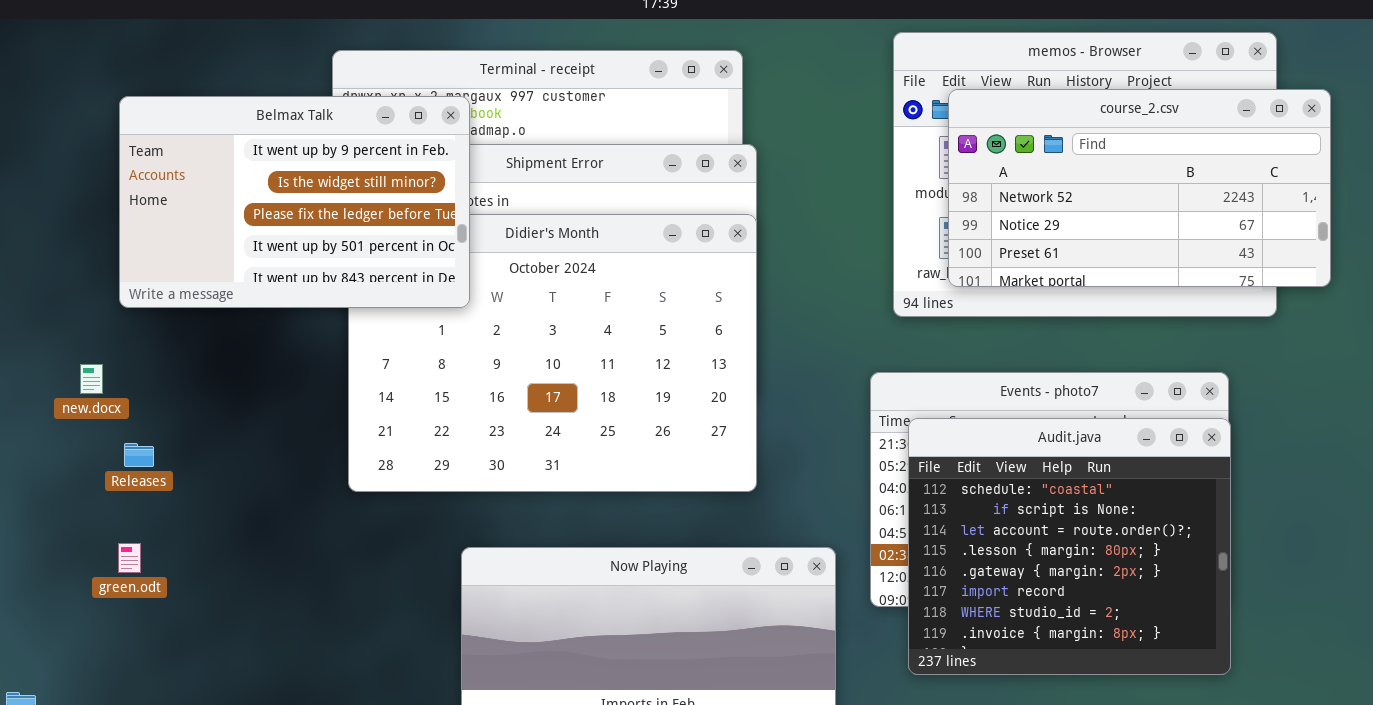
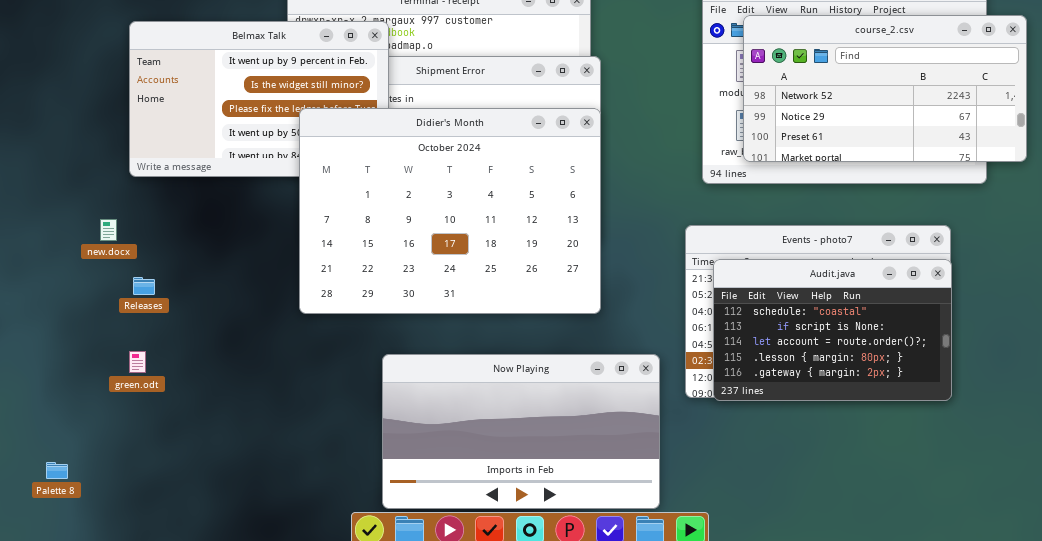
Didier's Month: [348,214,757,492] -> [299,108,601,314], raised
Audit.java: [908,418,1231,675] -> [713,259,952,401], resized

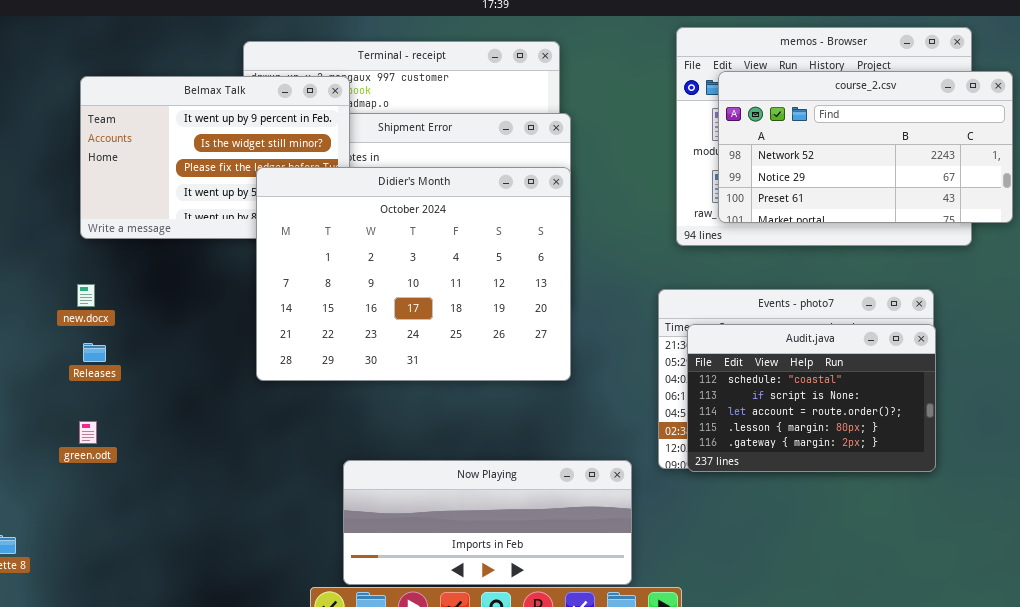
new.docx: [100,219,117,241] -> [77,284,95,307], moved
Now Playing: [382,354,660,509] -> [343,460,632,585], resized

